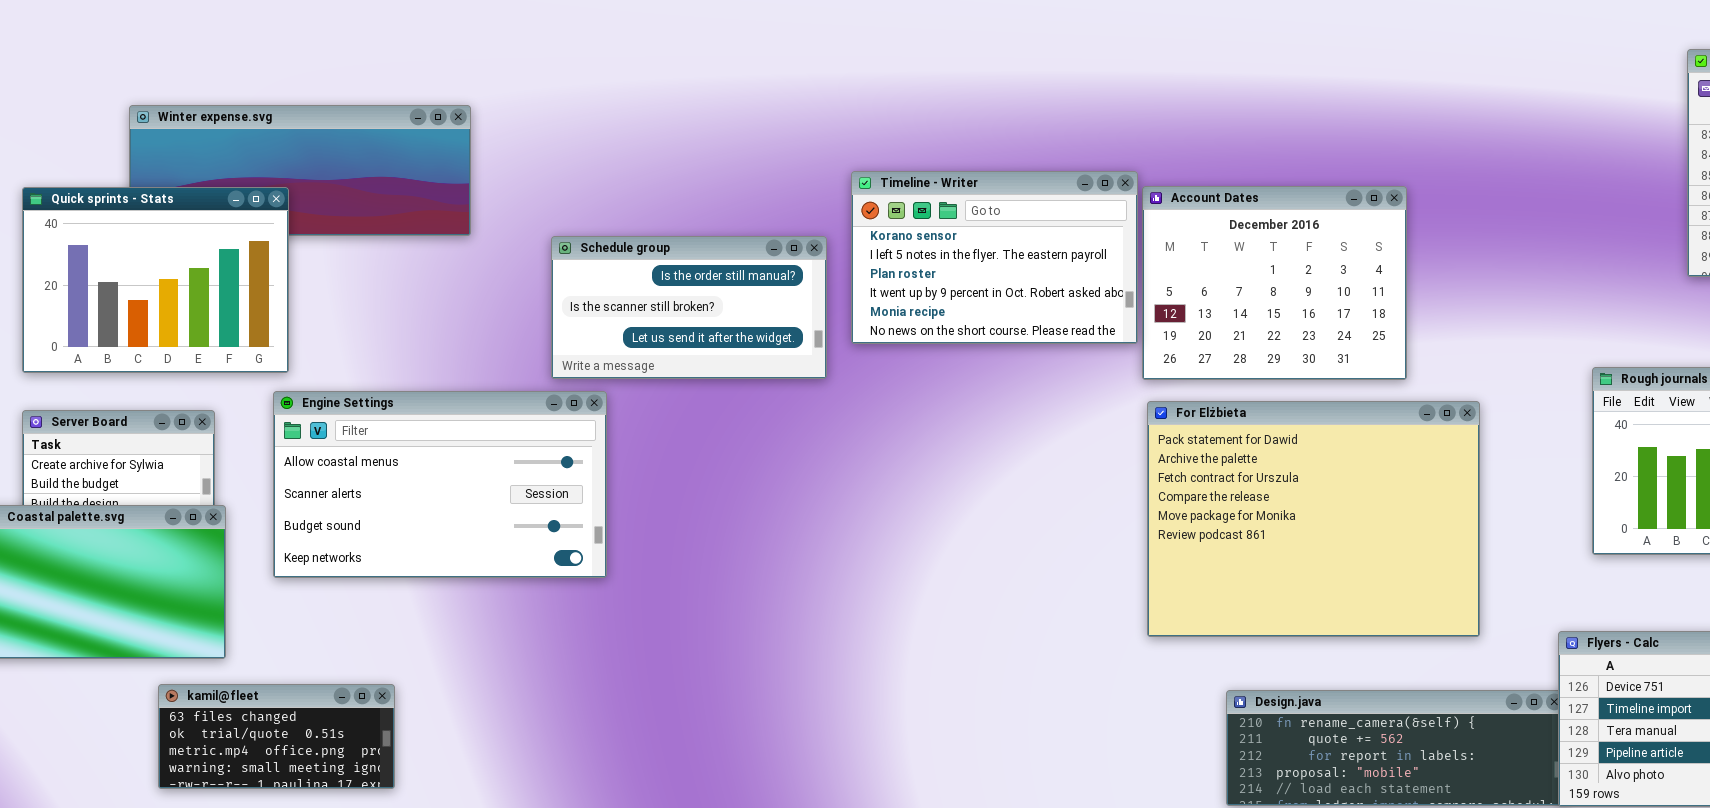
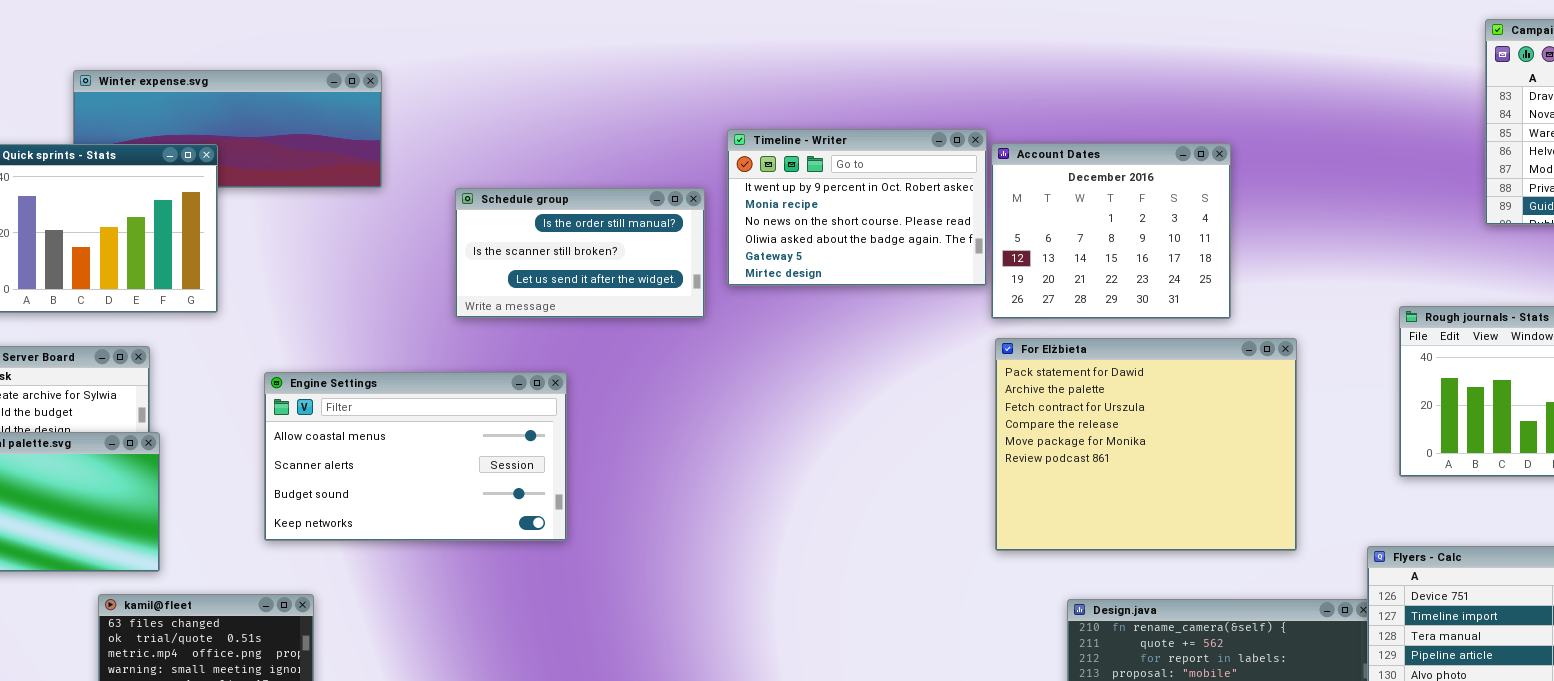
Timeline - Writer: [851,171,1138,344] -> [727,129,987,286], scrolled down 3 rows
Engine Settings: [273,391,607,578] -> [264,372,567,541], moved

